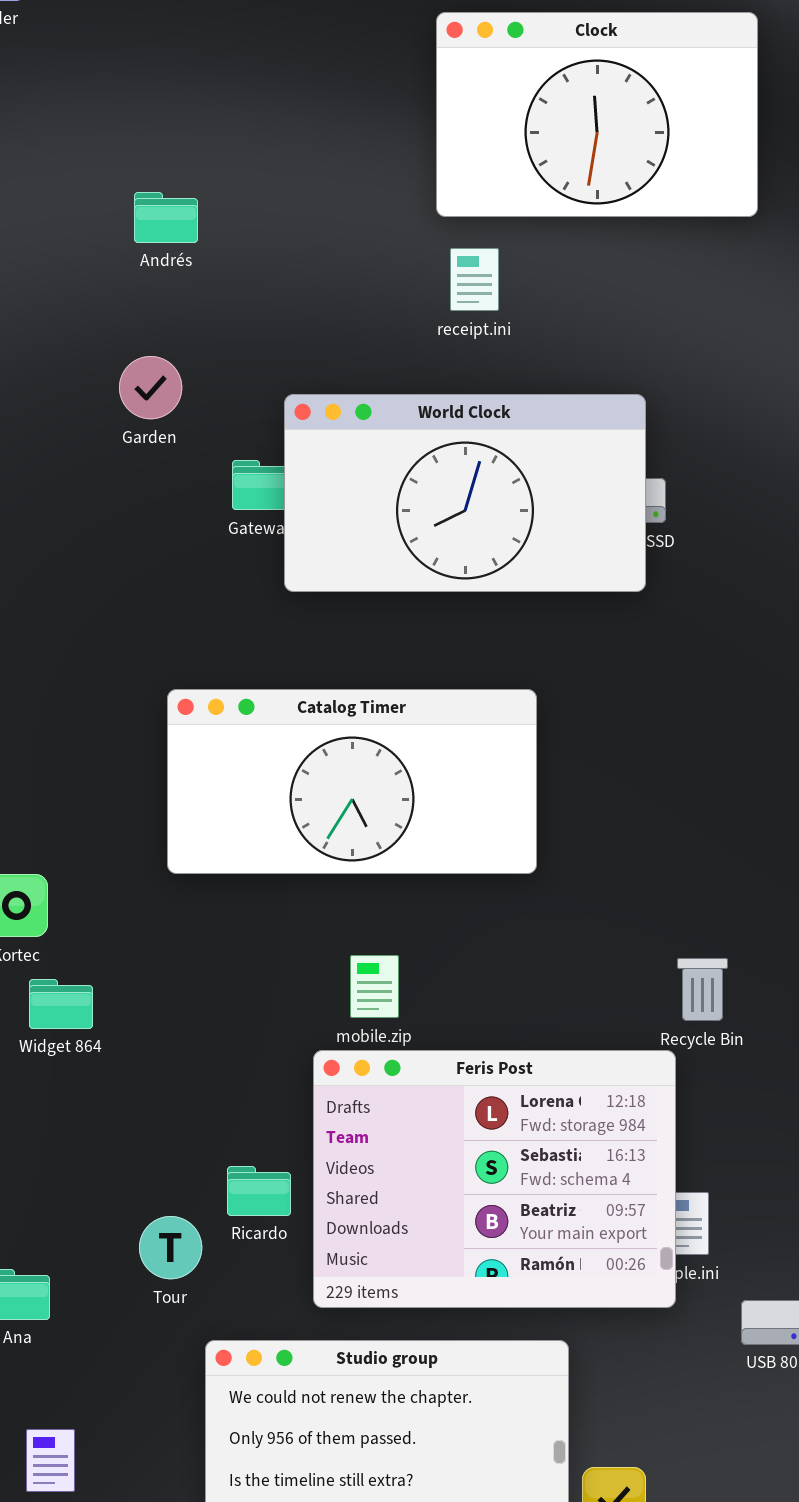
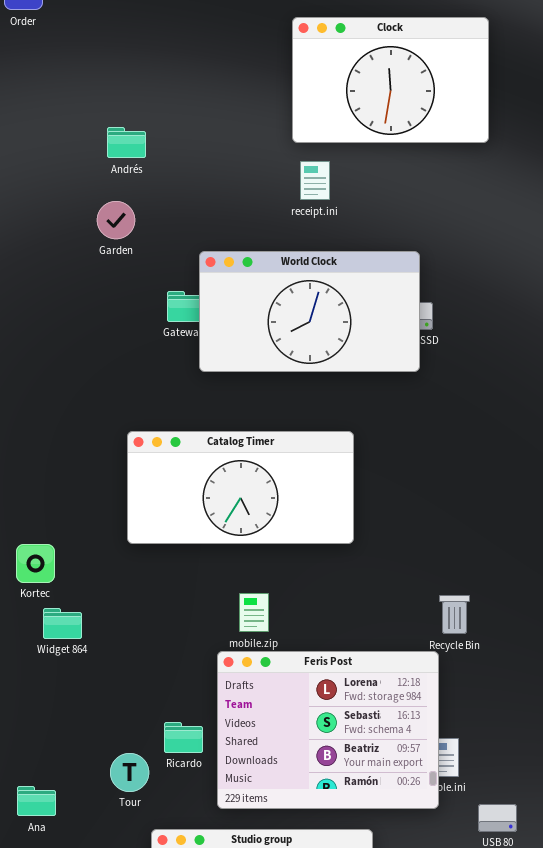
Garden: [119,356,182,419] -> [97,201,135,239], moved

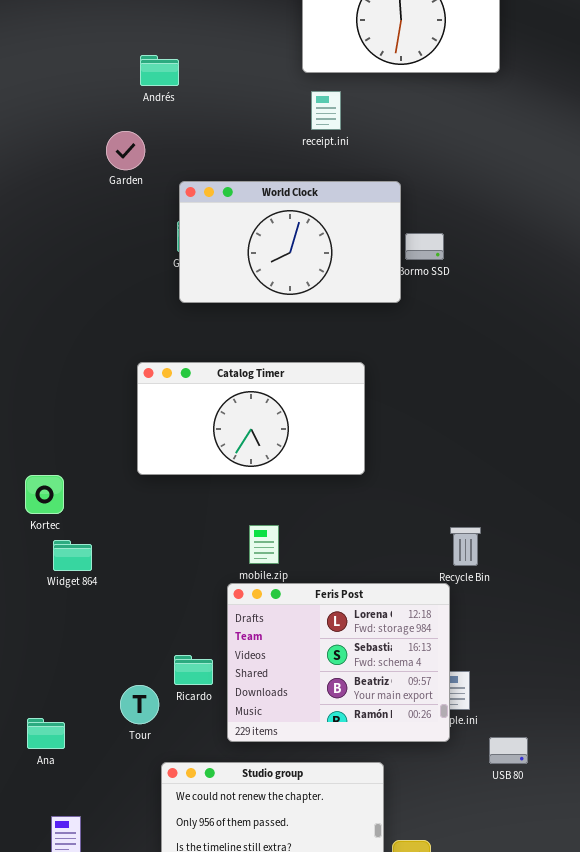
Andrés: [107,127,146,158] -> [140,55,179,86], moved
World Clock: [199,251,420,372] -> [179,181,401,303], moved

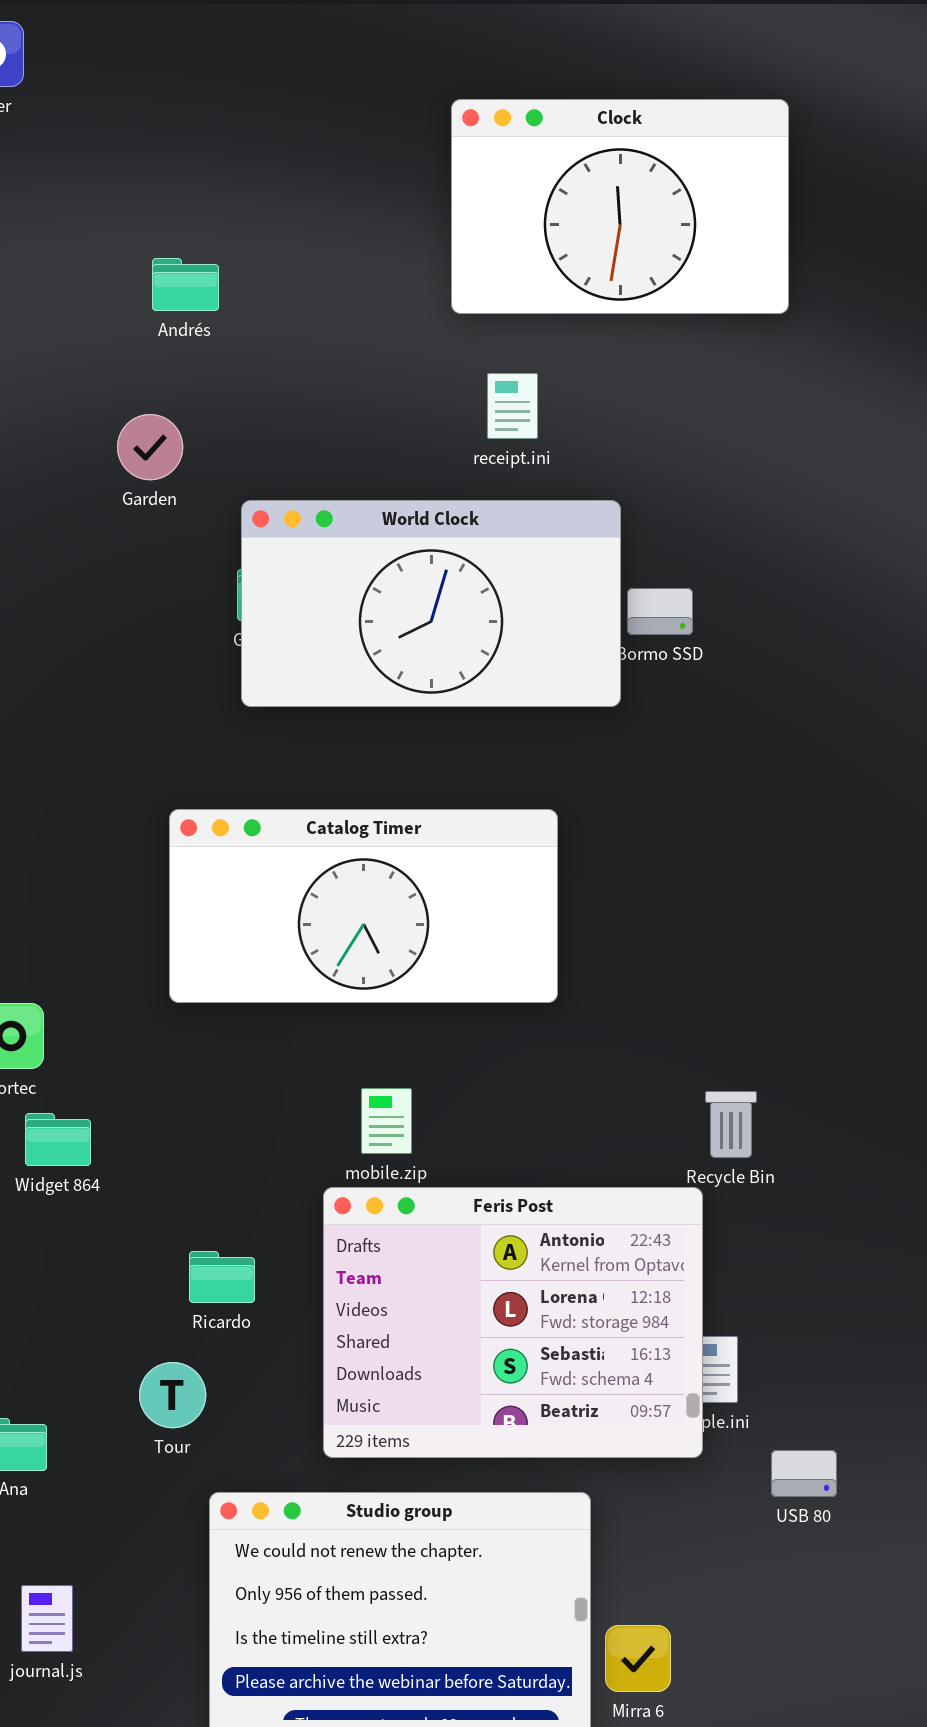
Andrés: [140,55,179,86] -> [152,258,219,311], moved
receipt.ini: [311,91,341,130] -> [487,373,538,439], moved
Feris Post: [227,583,450,742] -> [323,1187,703,1458], scrolled up 1 row
Ricardo: [174,655,213,685] -> [189,1251,255,1303], moved

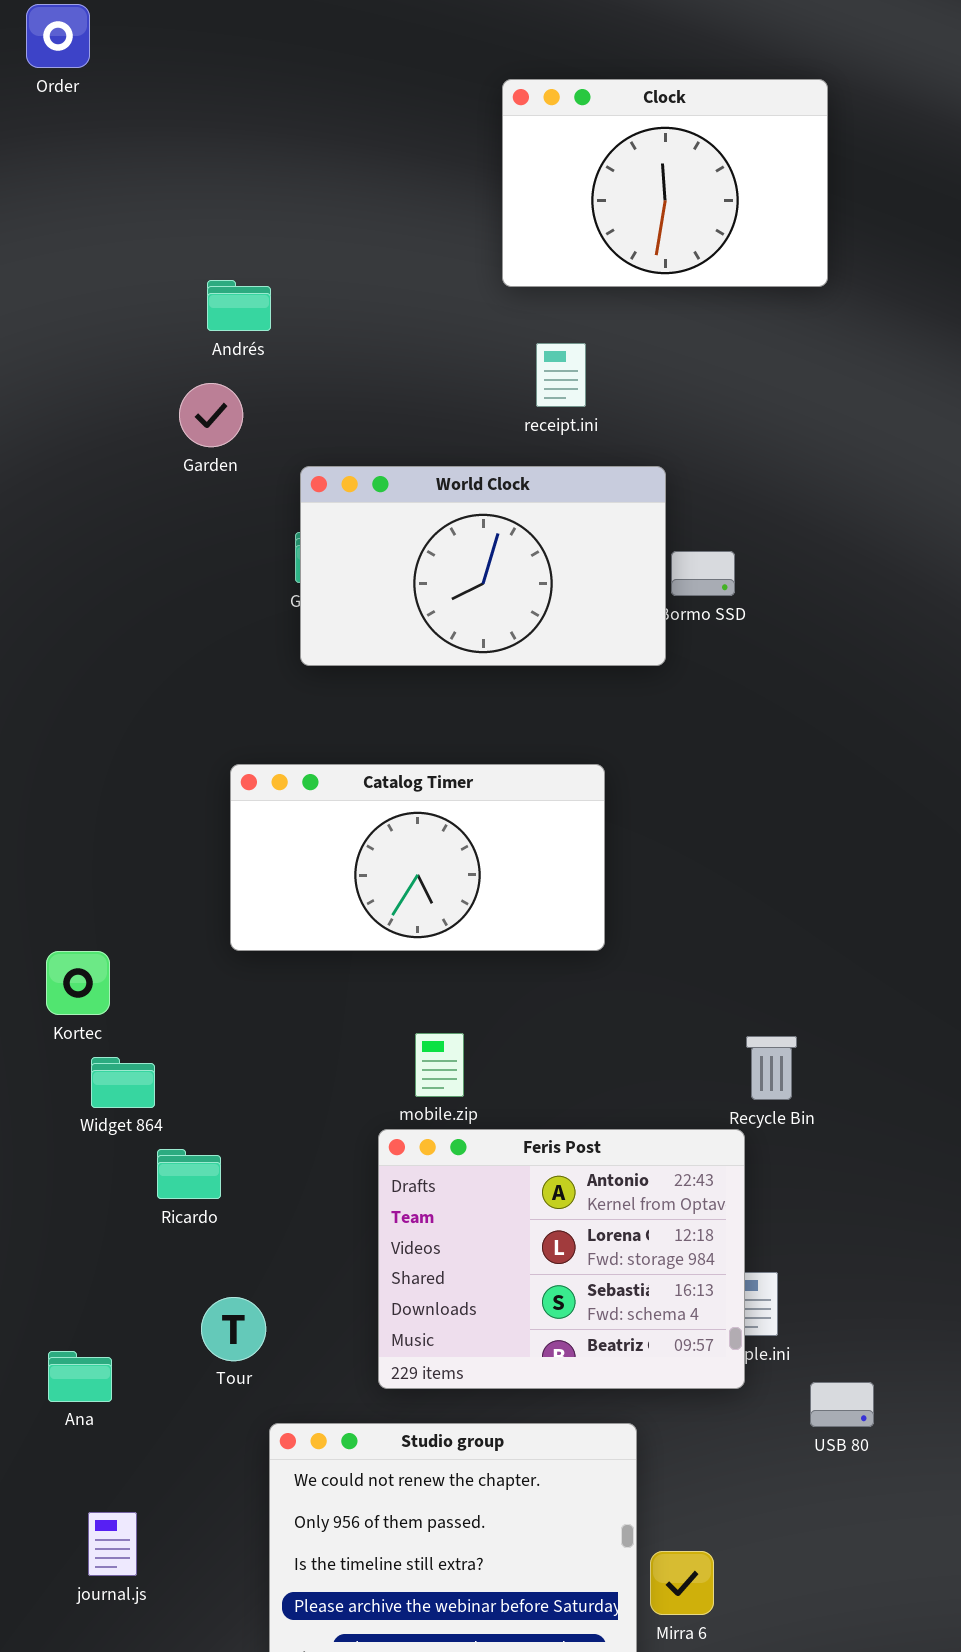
Andrés: [152,258,219,311] -> [207,280,271,331], moved
Ricardo: [189,1251,255,1303] -> [157,1149,221,1199], moved

